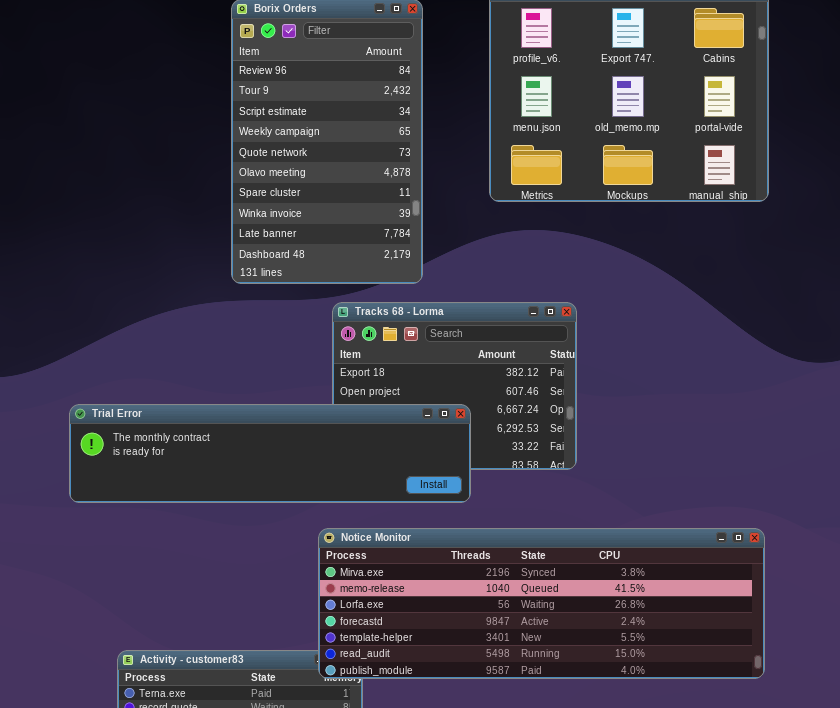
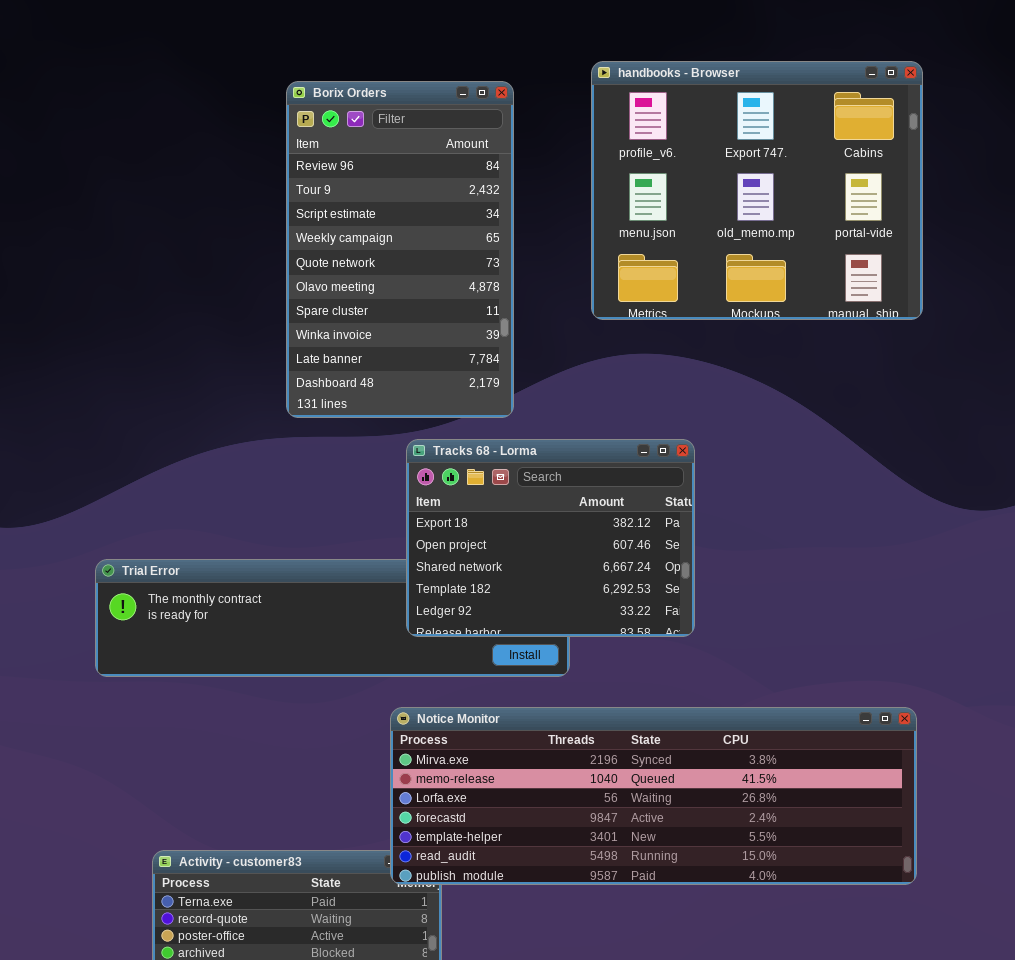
Tracks 68 - Lorma: [332,302,577,470] -> [406,439,695,637], raised

